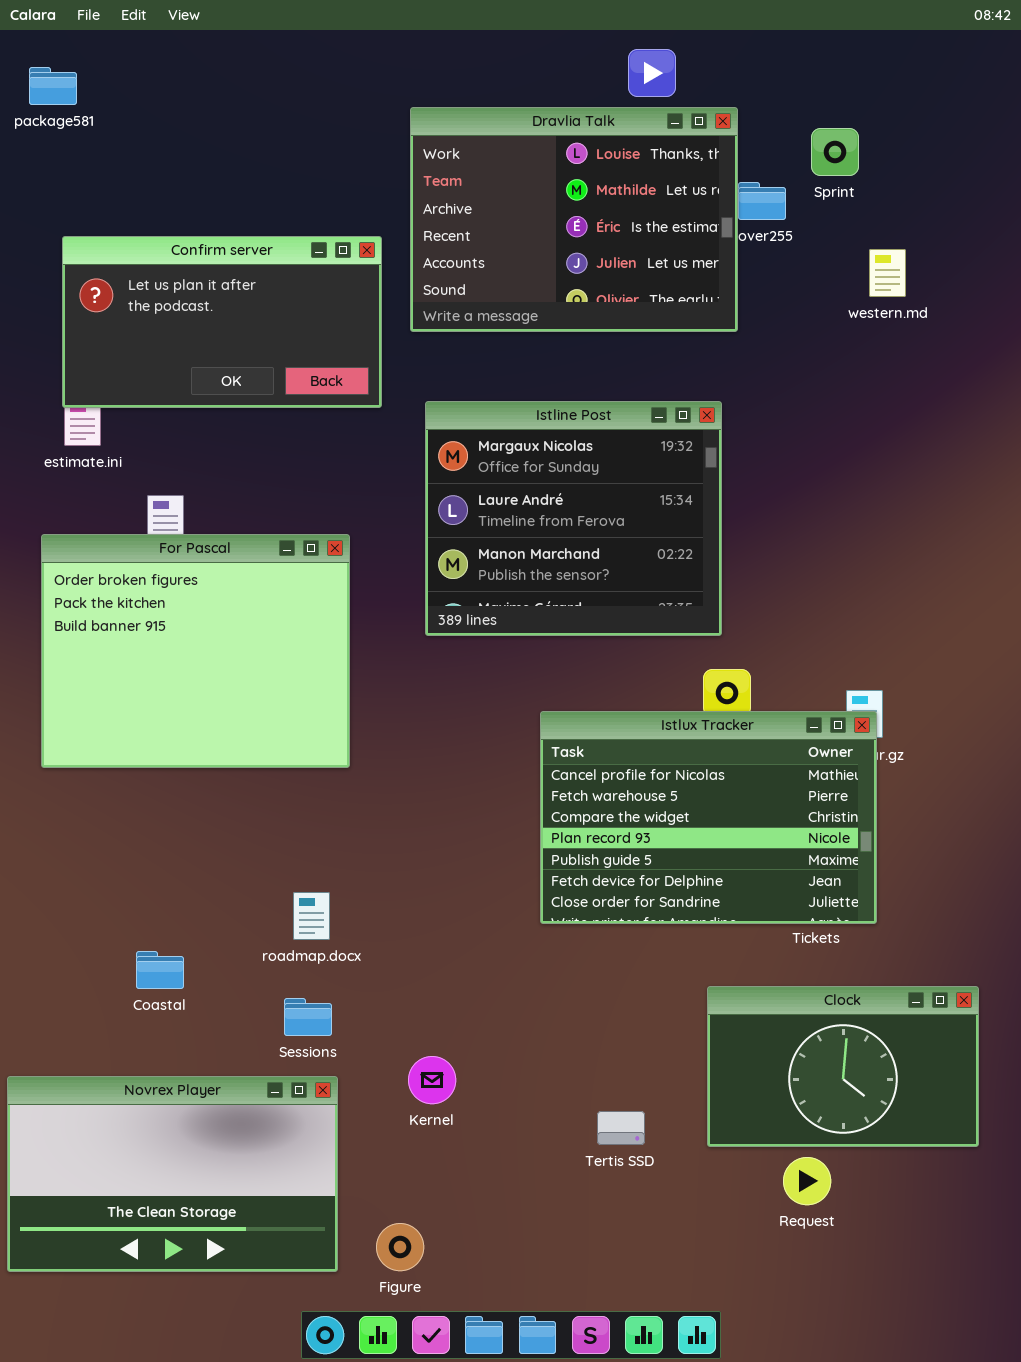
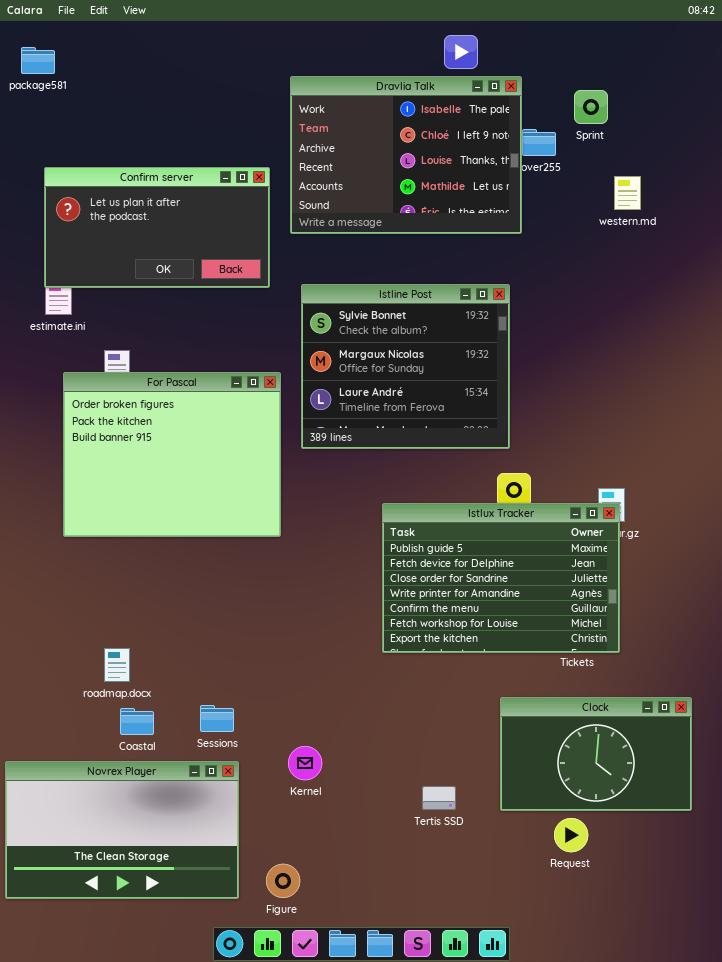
Dravlia Talk: [410,107,738,332] -> [290,76,522,234], scrolled up 2 rows
Istline Post: [425,401,722,636] -> [301,284,510,449], scrolled up 1 row
For Pascal: [41,534,350,768] -> [63,372,281,537], moved
Istlux Tracker: [540,711,877,924] -> [382,503,620,653], scrolled down 4 rows
roadmap.docx: [293,892,330,940] -> [104,648,130,682], moved
Coastal: [136,951,184,989] -> [120,708,154,735], moved

